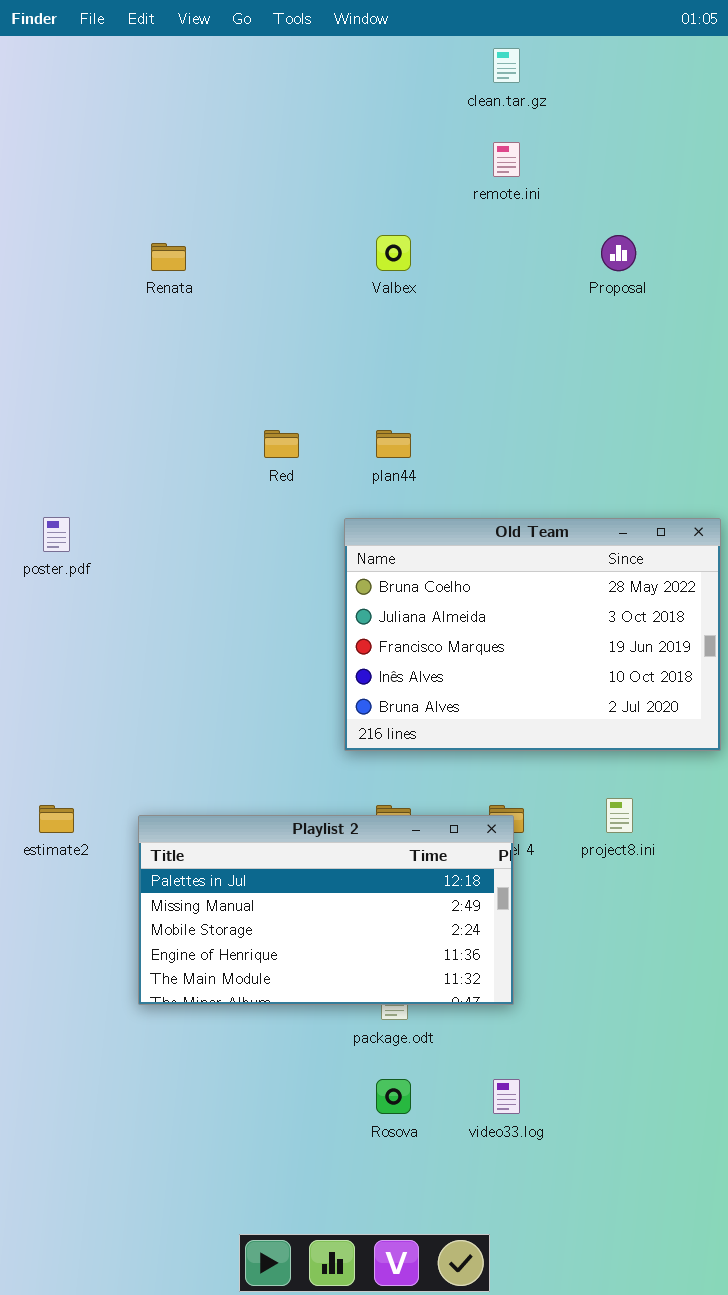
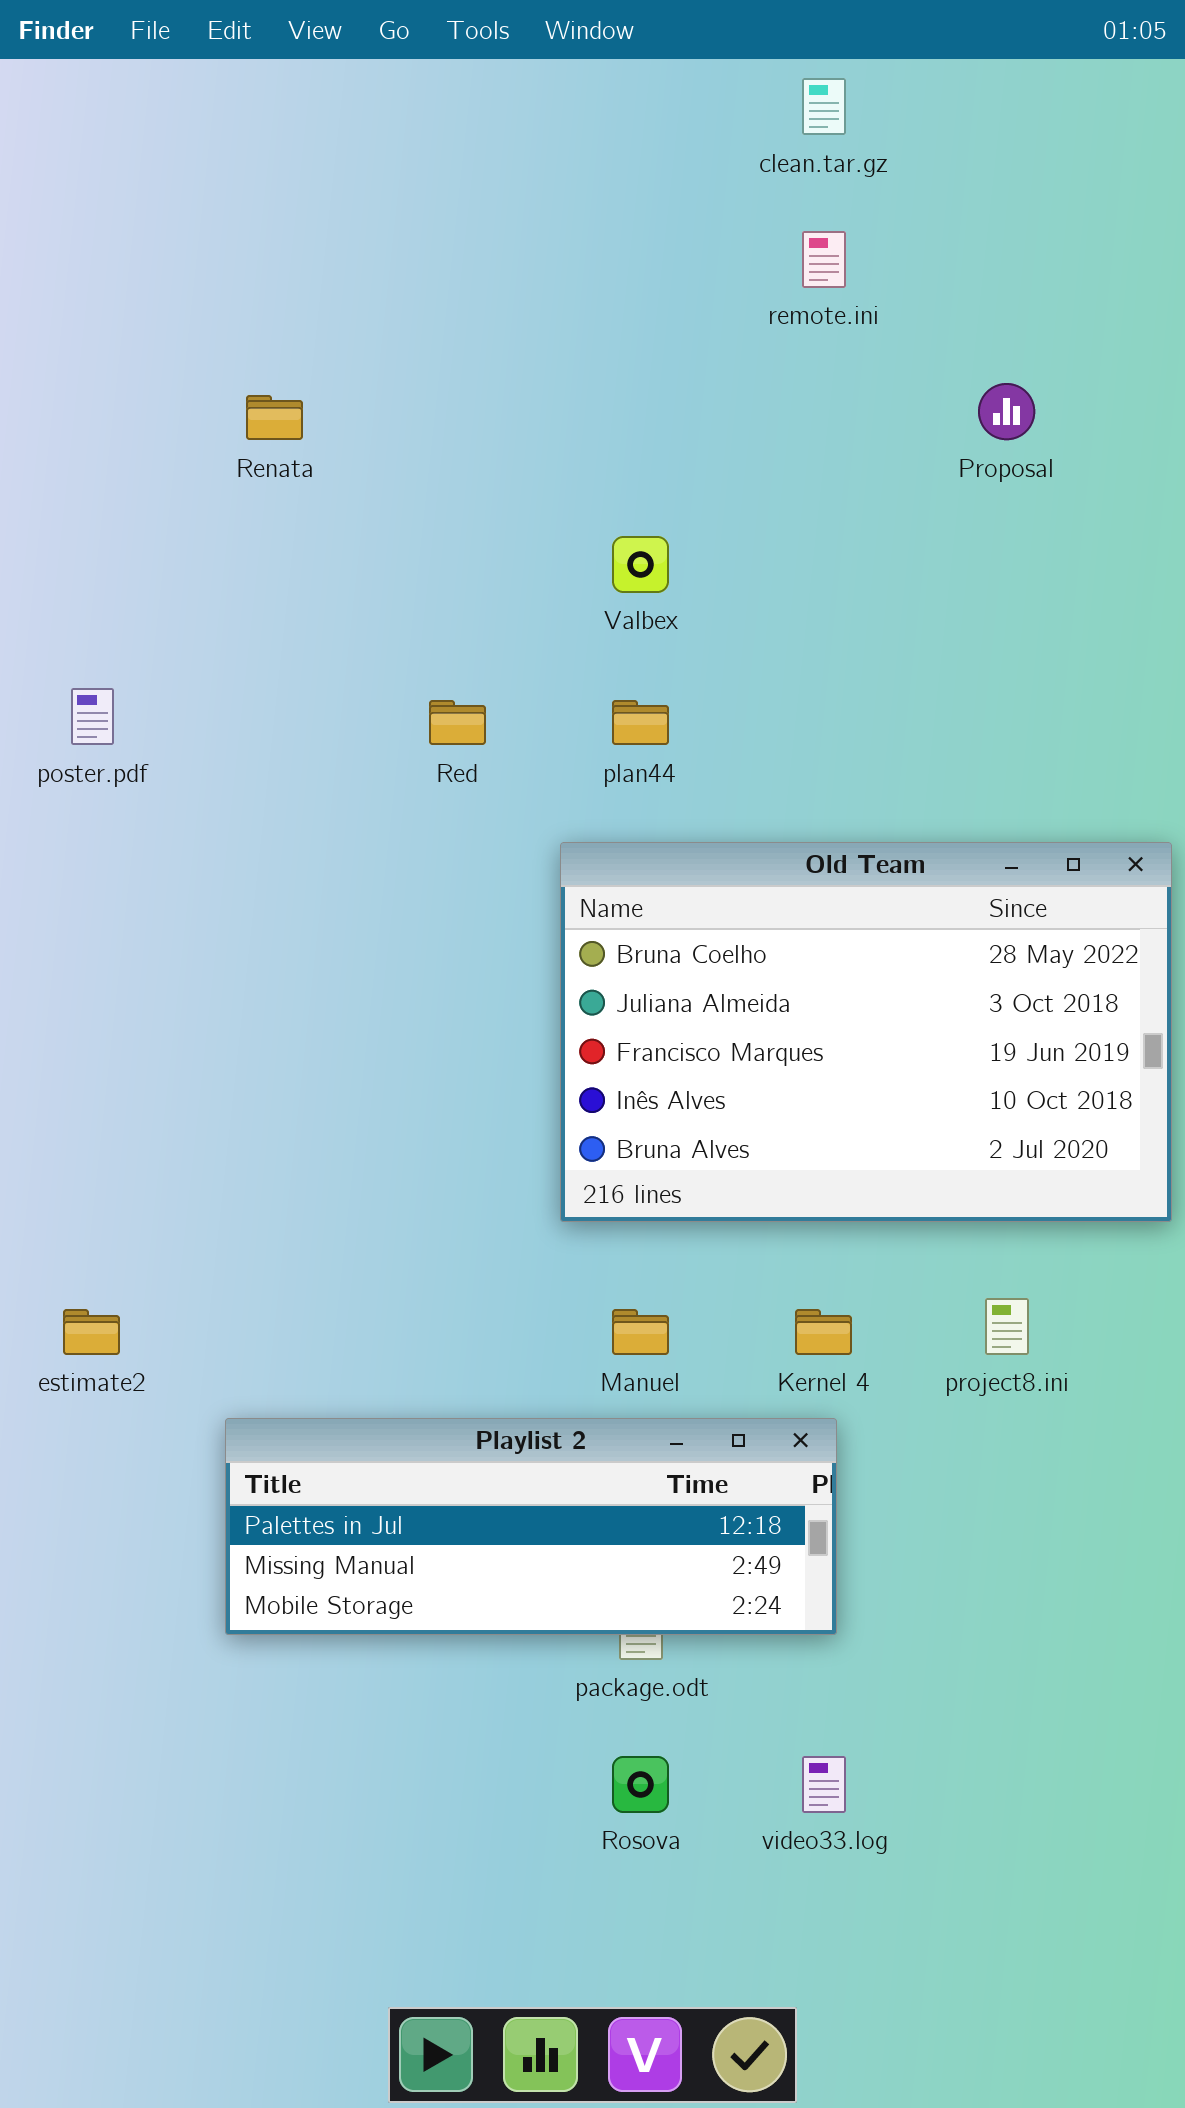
Valbex: [376,235,411,271] -> [612,536,669,593], moved
poster.pdf: [43,517,70,552] -> [71,688,114,745], moved
Playlist 2: [138,815,514,1005] -> [225,1418,837,1635], resized

